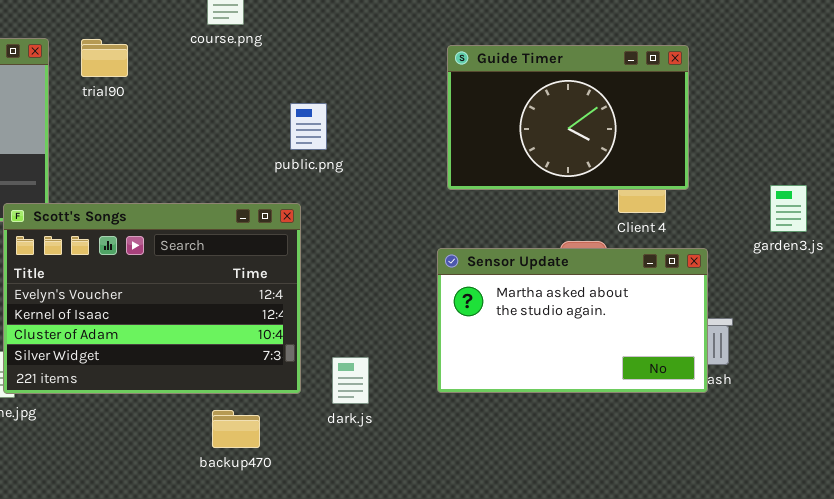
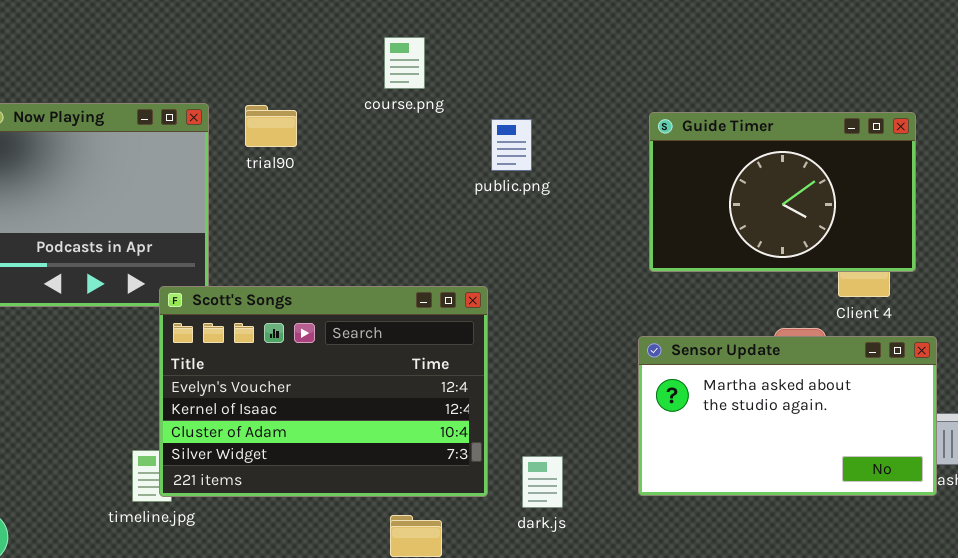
public.png: [290,103,327,150] -> [491,119,532,171], moved

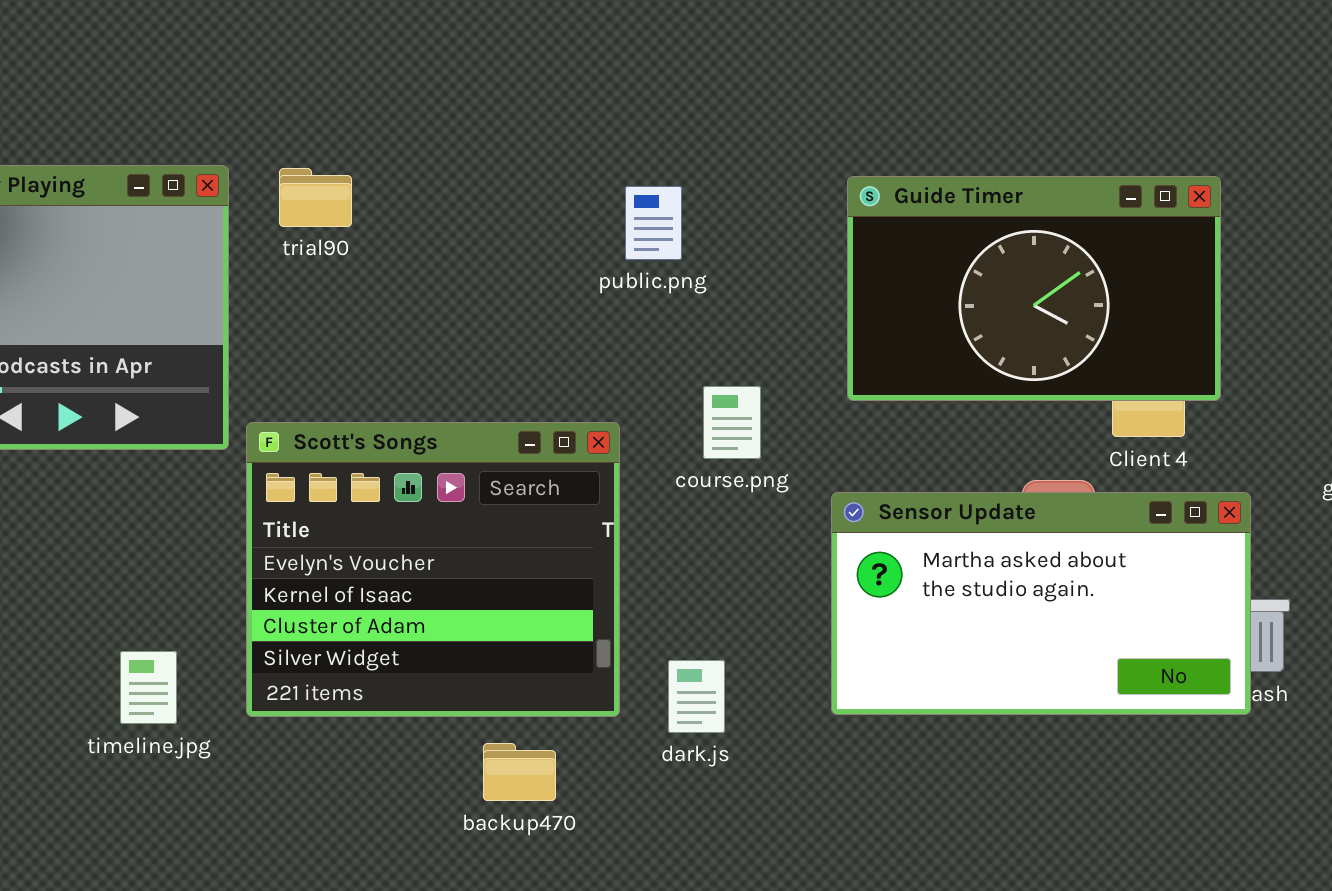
course.png: [384,37,425,89] -> [703,386,761,459], moved
Scott's Songs: [159,286,488,497] -> [246,422,620,717], resized

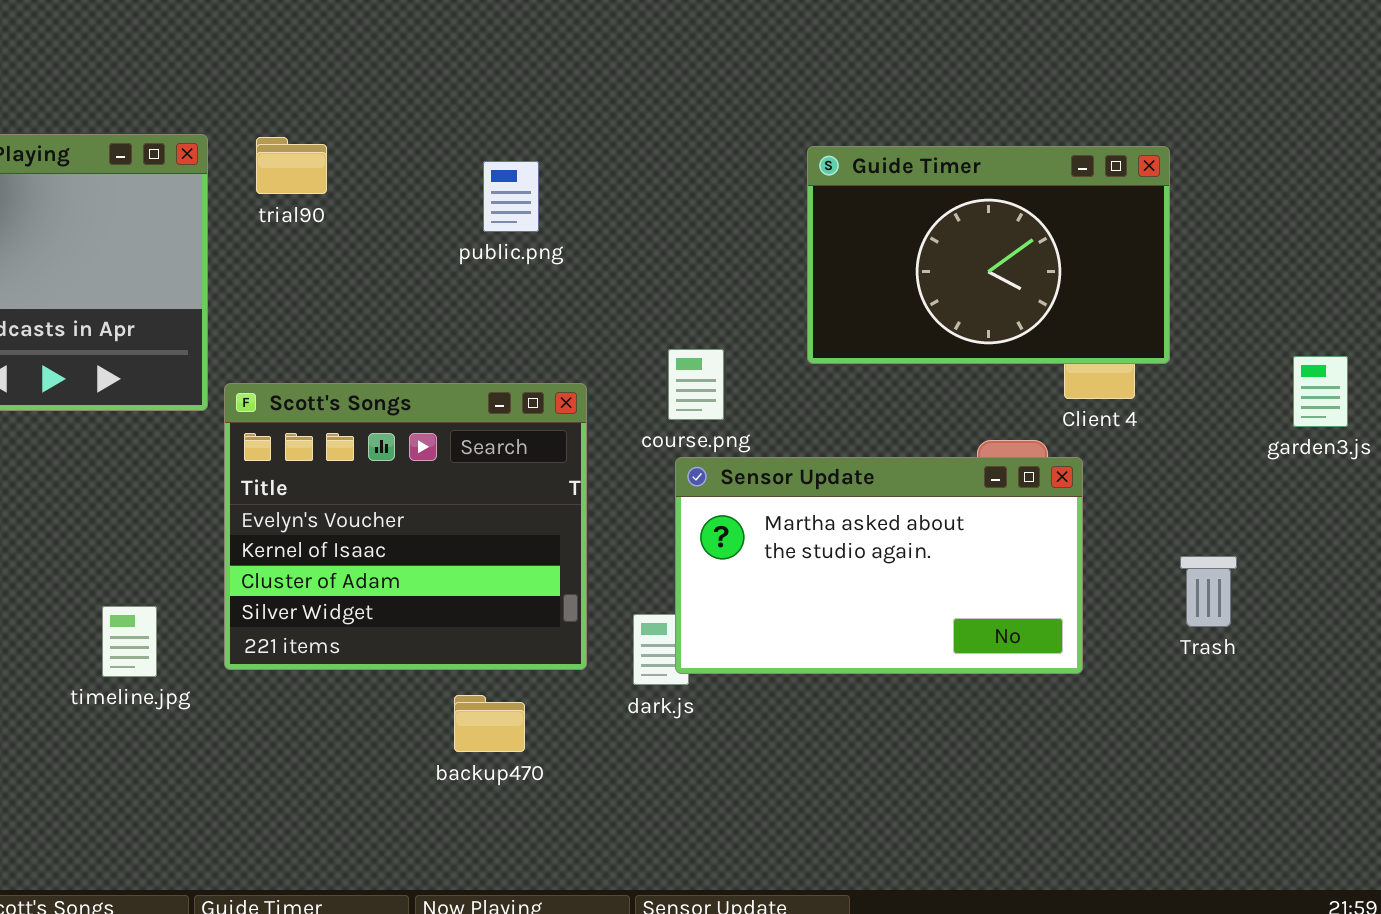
public.png: [625,186,682,260] -> [483,161,539,232], moved
Sensor Update: [831,492,1251,715] -> [675,457,1083,674], moved

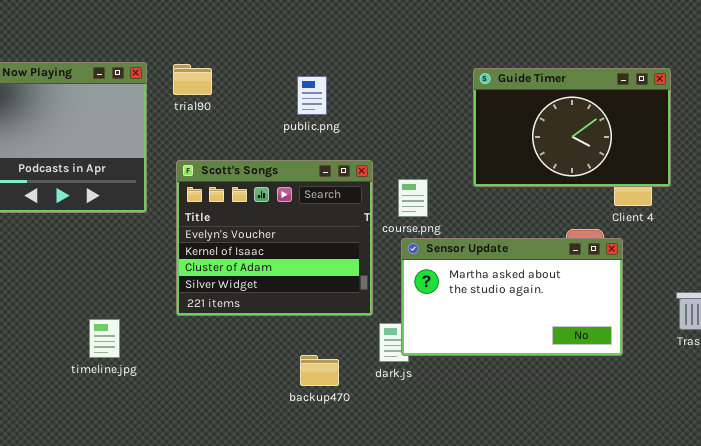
Scott's Songs: [224,383,587,670] -> [176,160,373,316], moved
backup470: [454,695,525,752] -> [300,355,339,386], moved

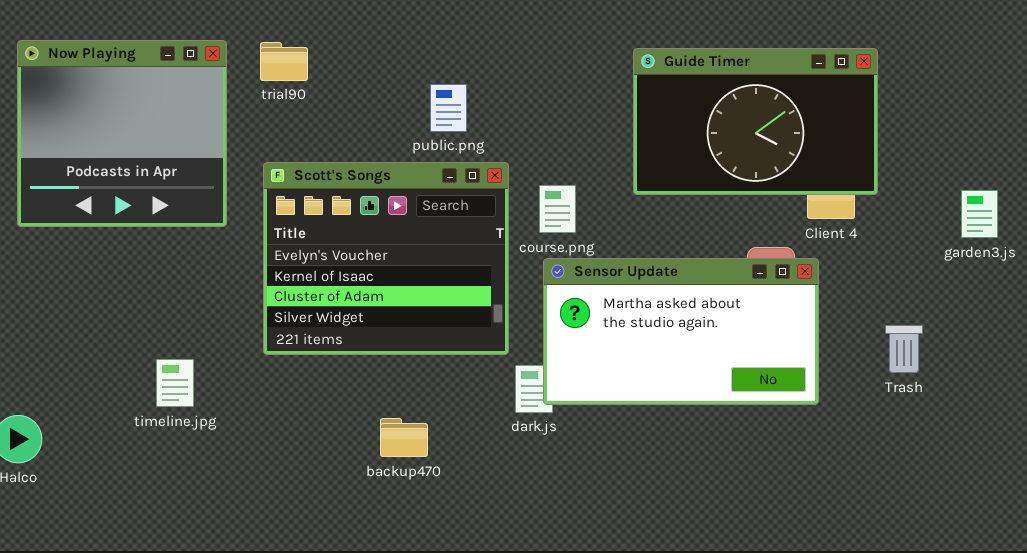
public.png: [297,76,327,115] -> [430,84,467,132], moved
backup470: [300,355,339,386] -> [380,418,428,457], moved

